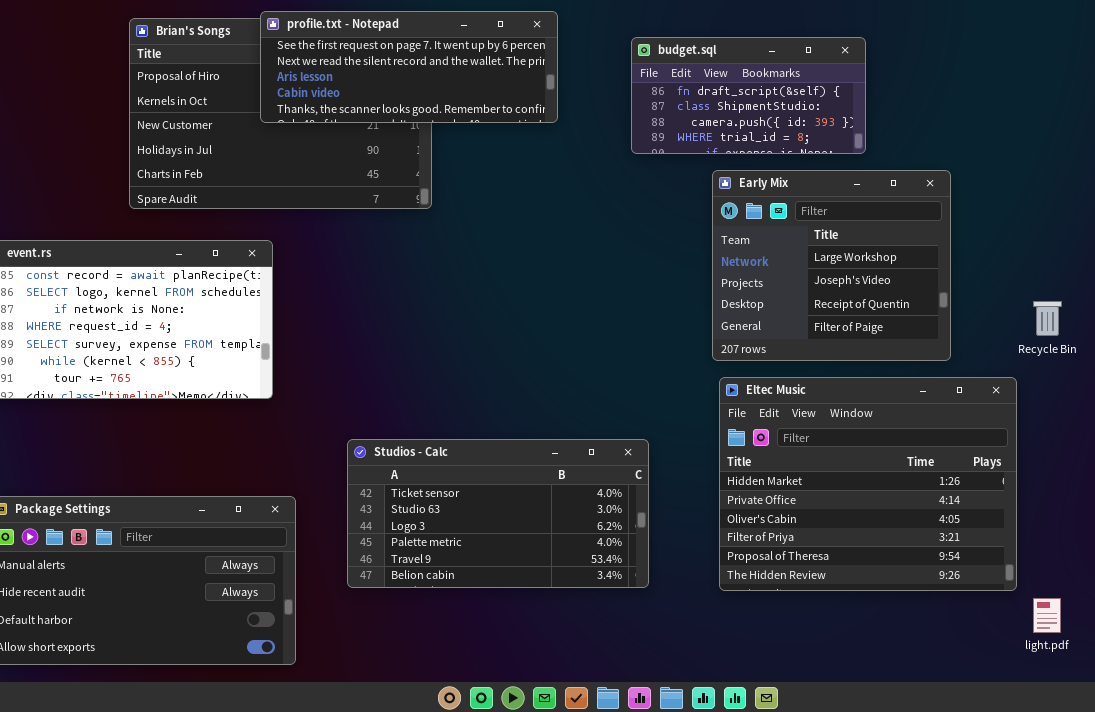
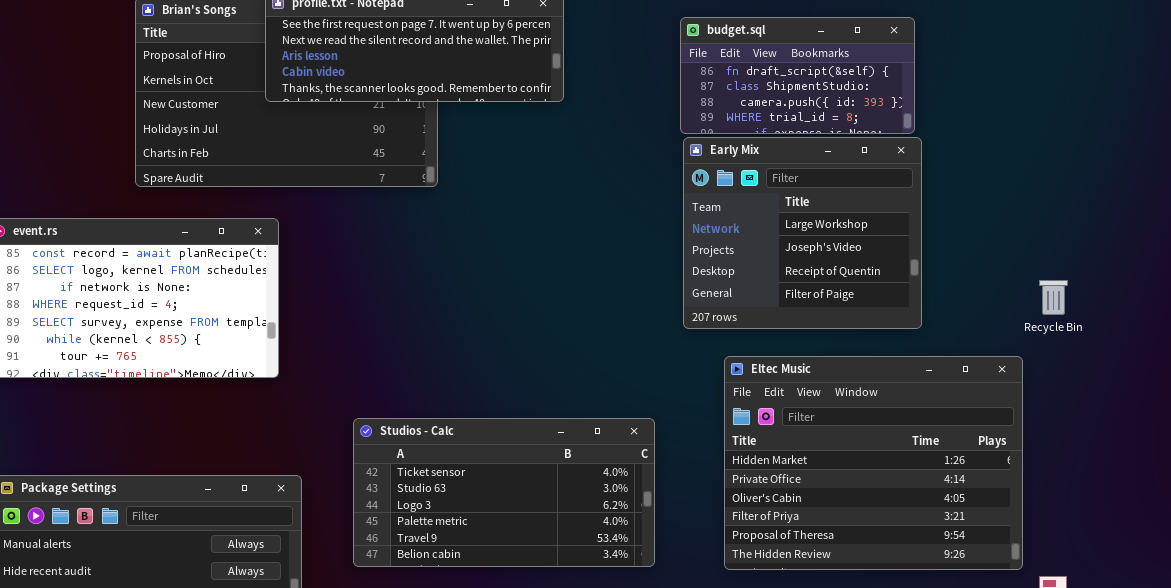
budget.sql: [631,37,866,154] -> [680,17,915,134], moved
Early Mix: [712,170,951,361] -> [683,137,922,329], moved

